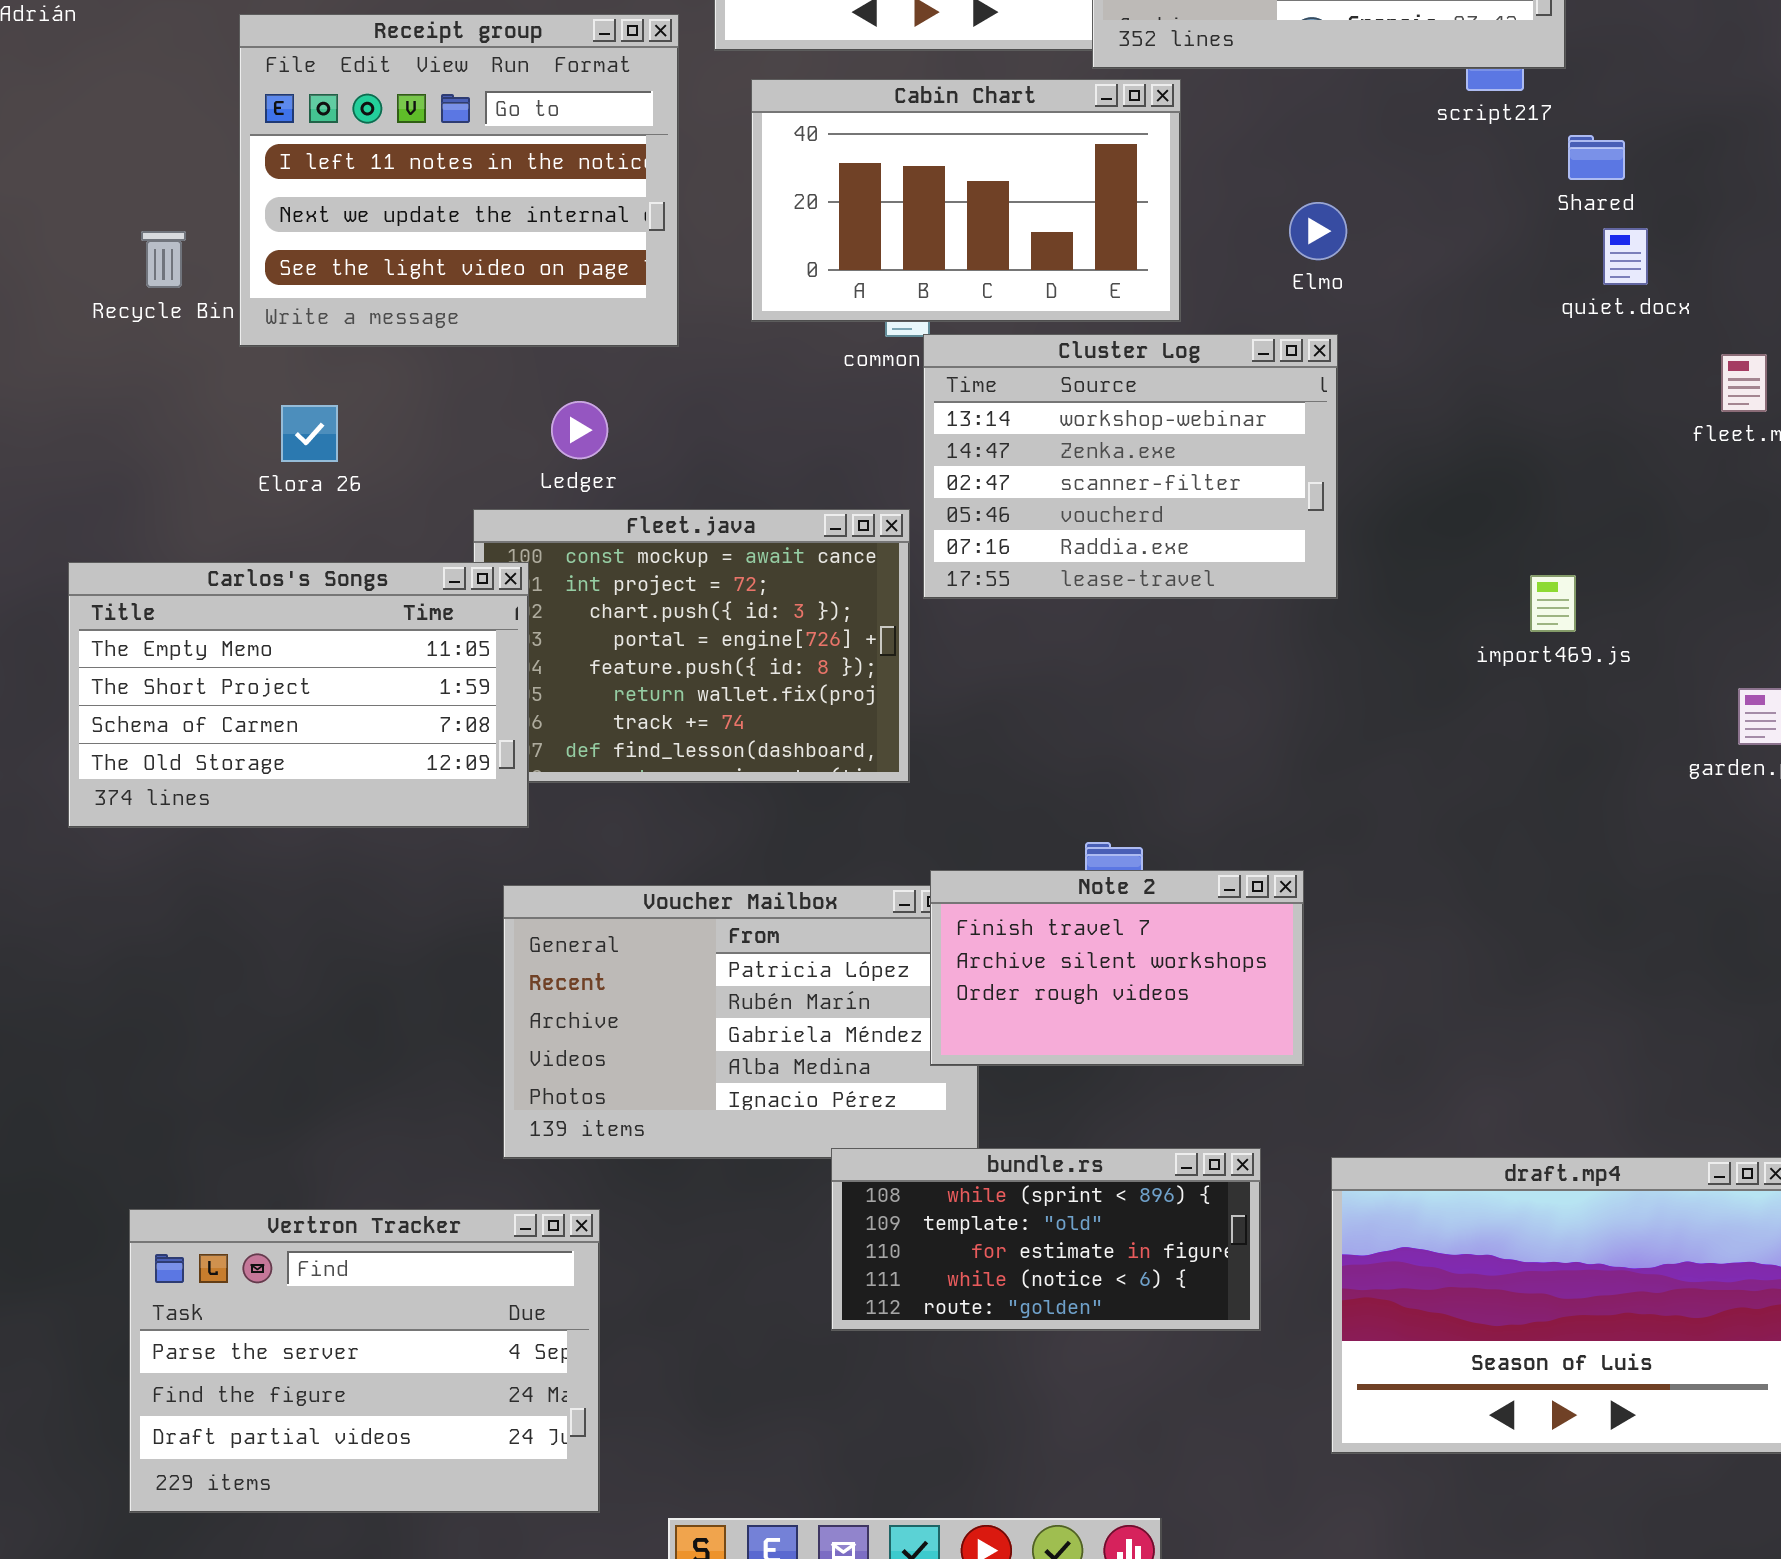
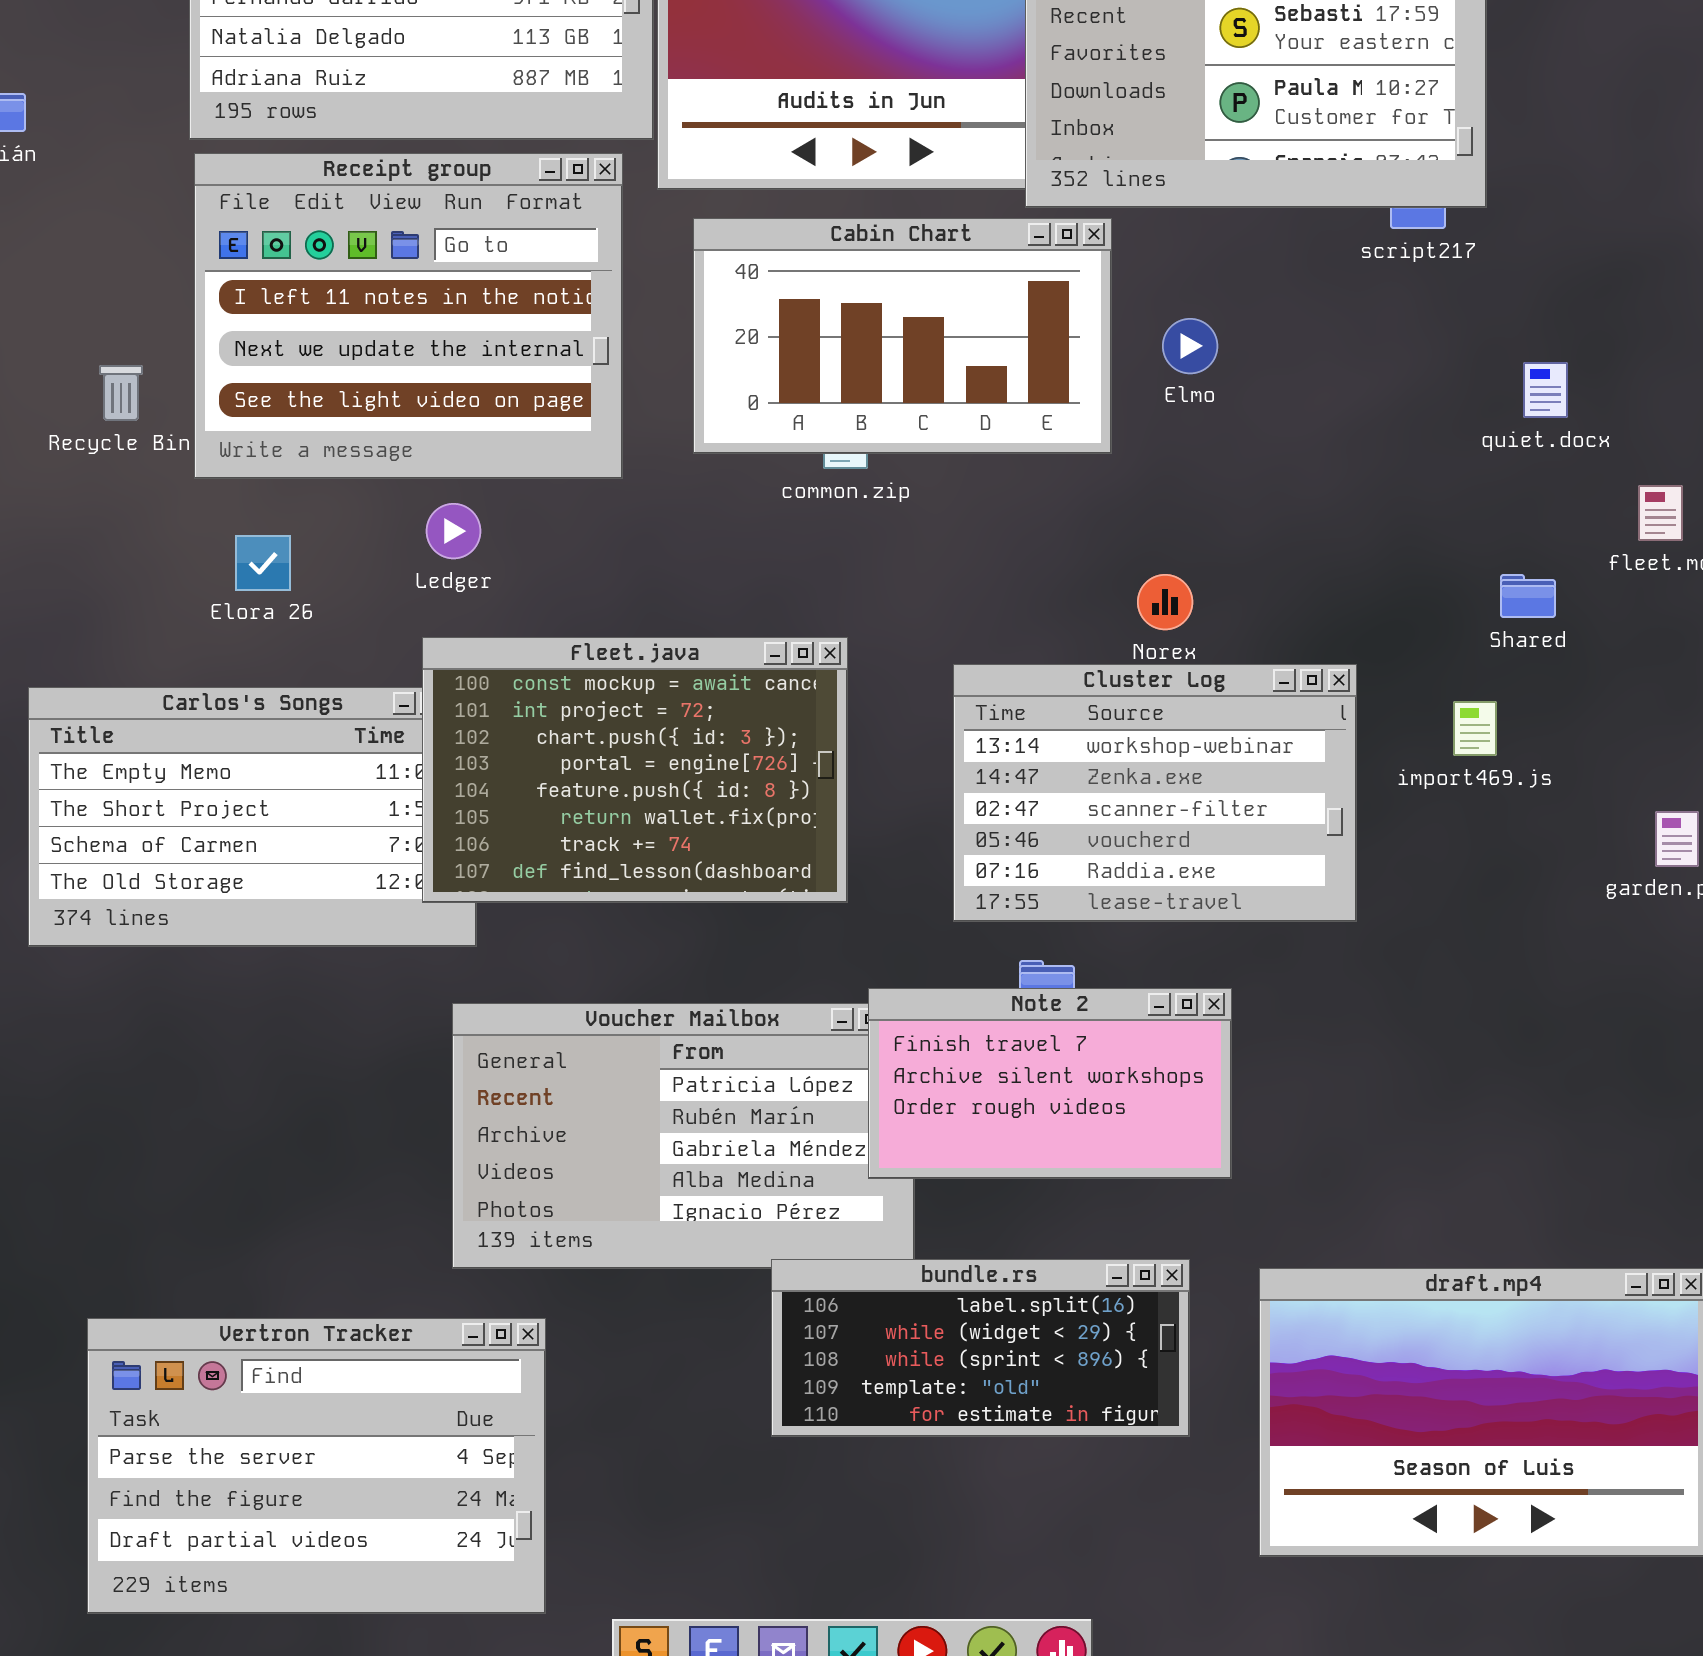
Shared: [1568,135,1625,180] -> [1500,574,1556,618], moved
Elmo: [1289,202,1347,260] -> [1162,318,1218,374], moved
Cluster Log: [923,334,1338,599] -> [953,664,1357,922], moved
Ledger: [551,401,608,459] -> [426,503,481,559], moved
Fleet.java: [473,509,910,783] -> [422,637,848,903], raised
bundle.rs: [831,1148,1261,1331] -> [771,1259,1190,1437], scrolled up 2 rows

